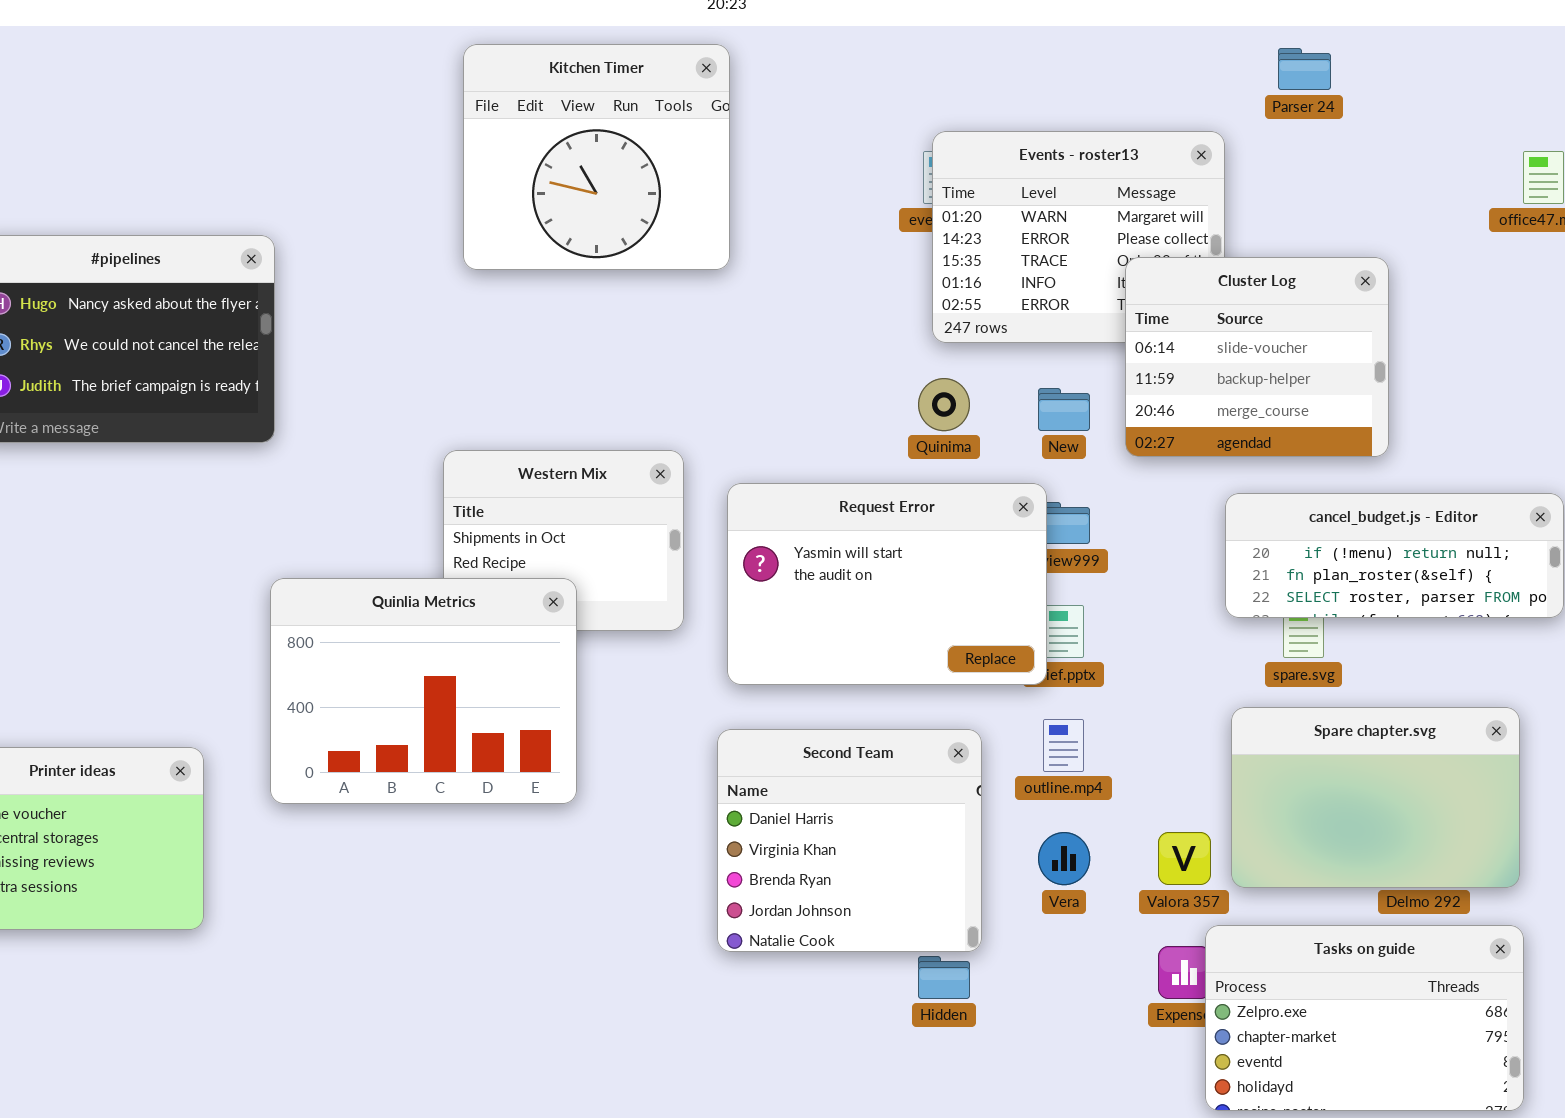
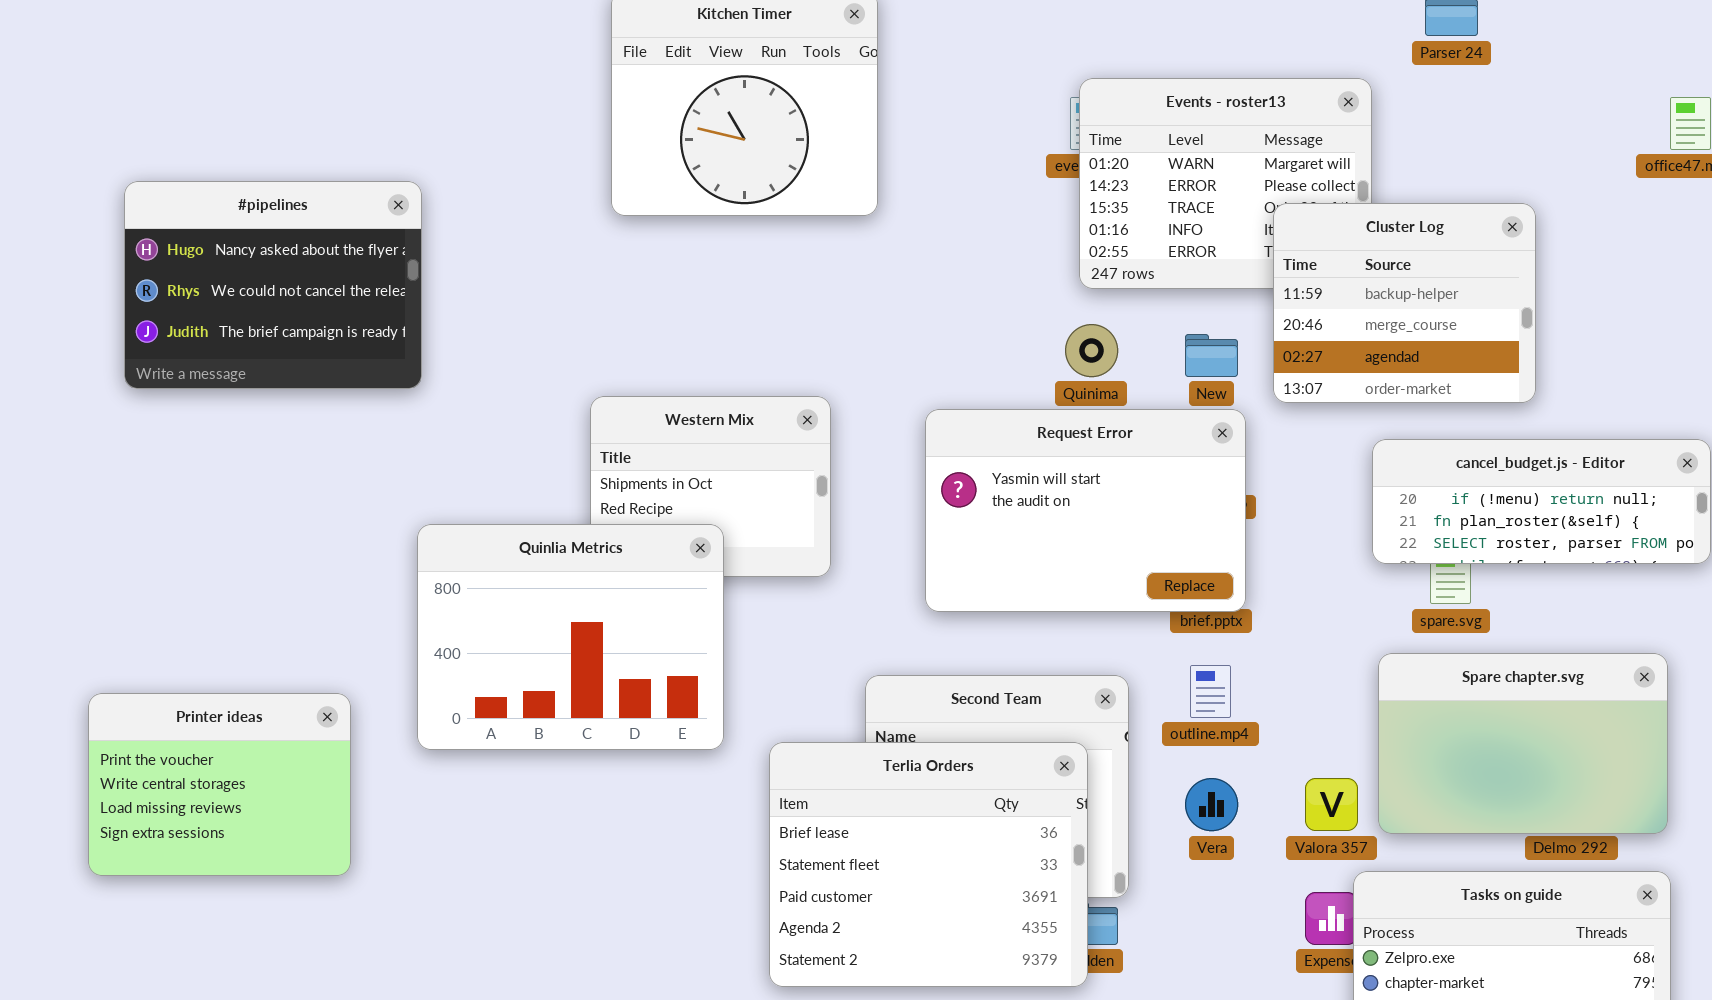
Cluster Log: [1125,257,1389,457] -> [1273,203,1536,403], scrolled down 1 row
Request Error: [727,483,1047,685] -> [925,409,1246,612], moved
Terlia Orders: none -> [769,742,1088,987], opened

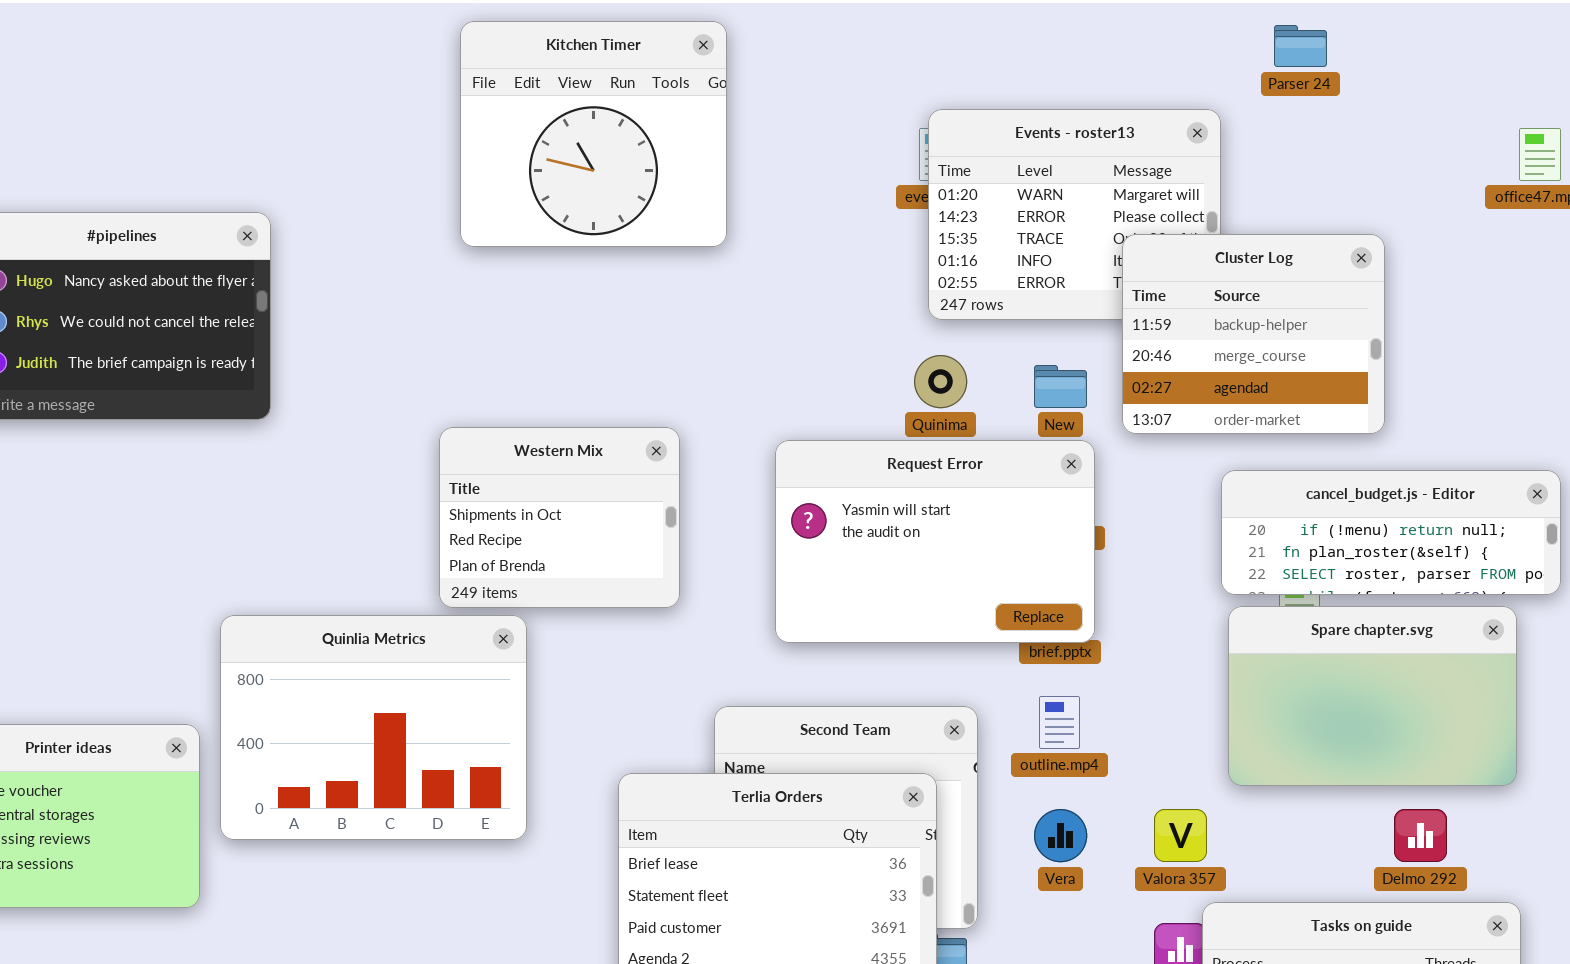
Quinlia Metrics: [417,524,724,750] -> [220,615,527,840], moved
Spare chapter.svg: [1378,653,1668,834] -> [1228,606,1517,786], moved

